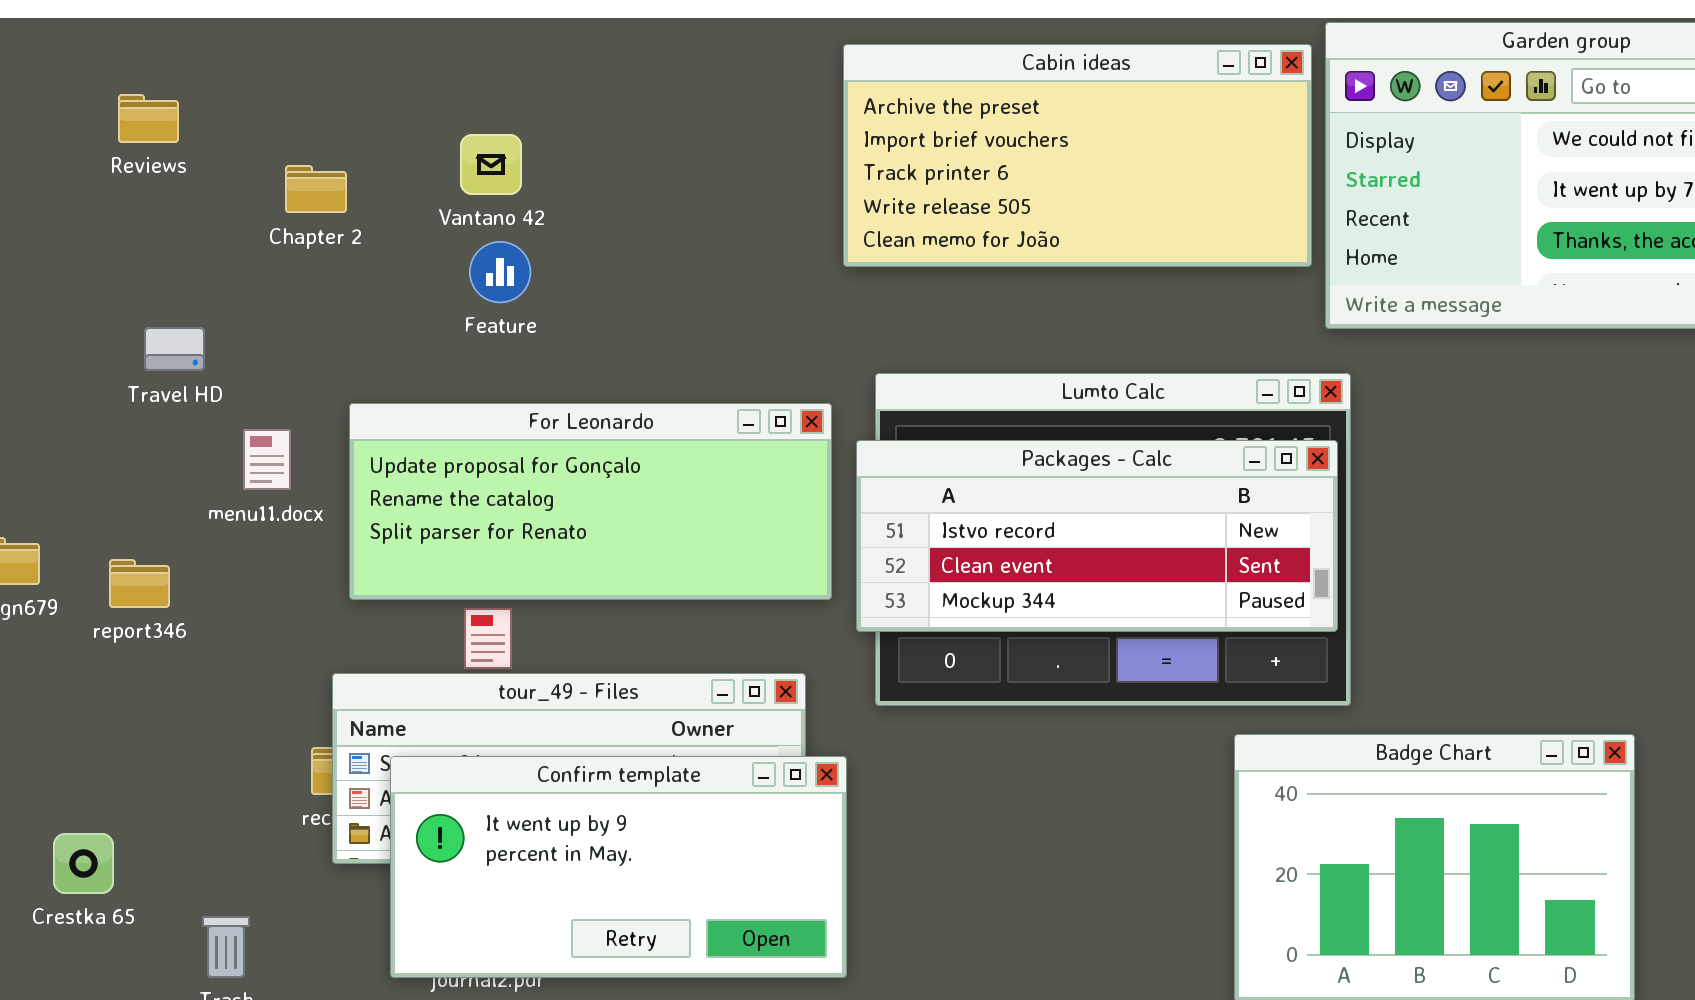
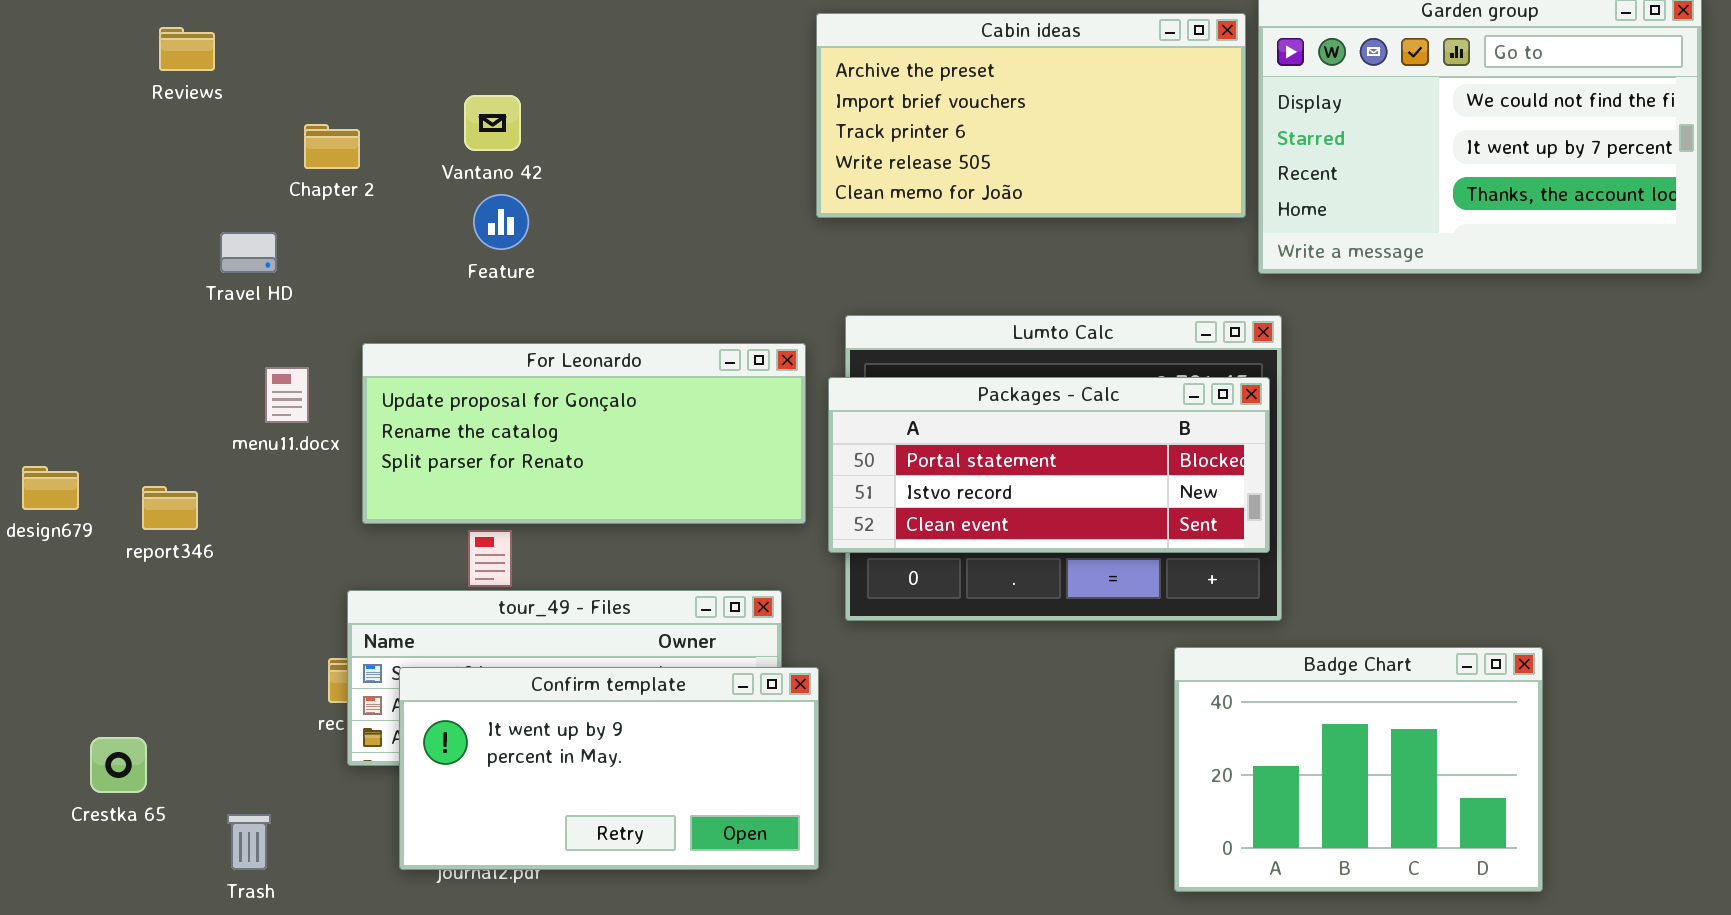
Reviews: [118,94,179,143] -> [159,27,215,71], moved
Travel HD: [144,327,205,371] -> [220,232,277,273], moved
Packages - Calc: [856,440,1338,632] -> [828,377,1270,553], scrolled up 1 row

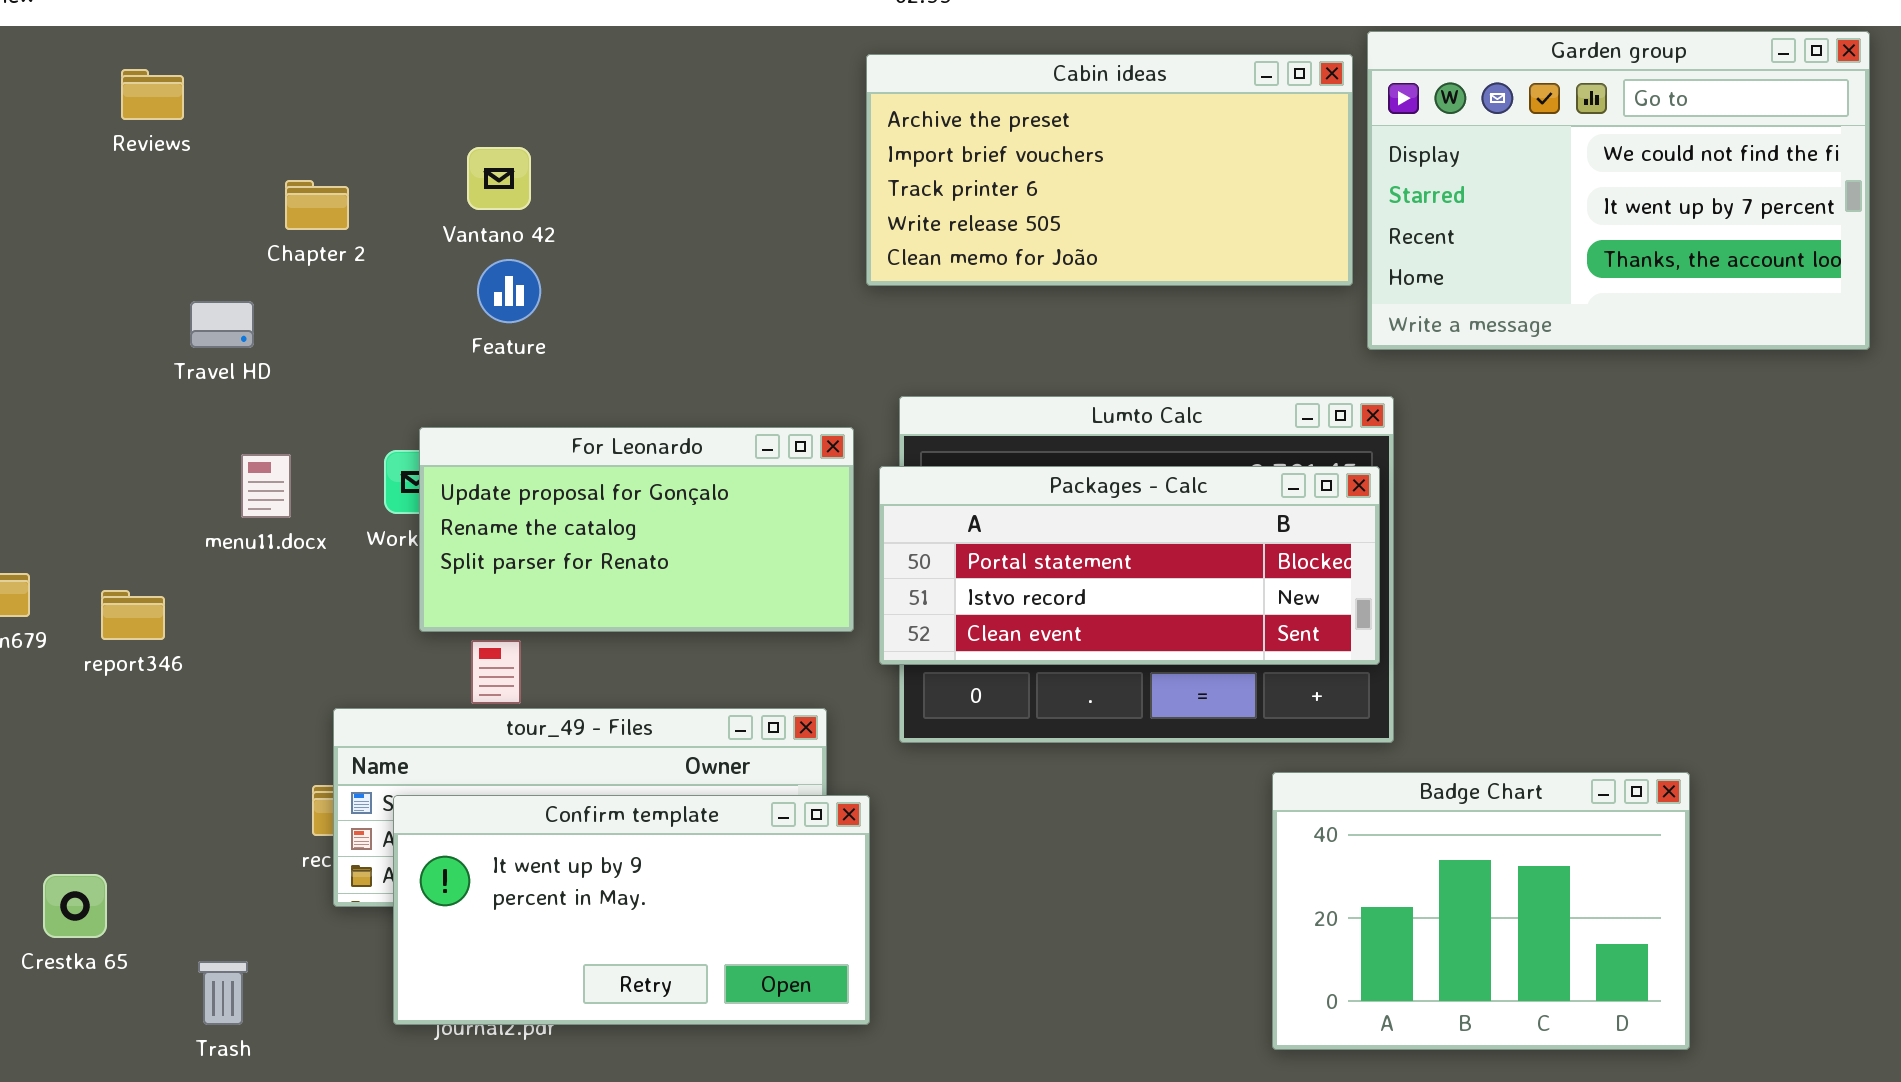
For Leonardo: [362,343,806,524] -> [419,427,854,632], resized

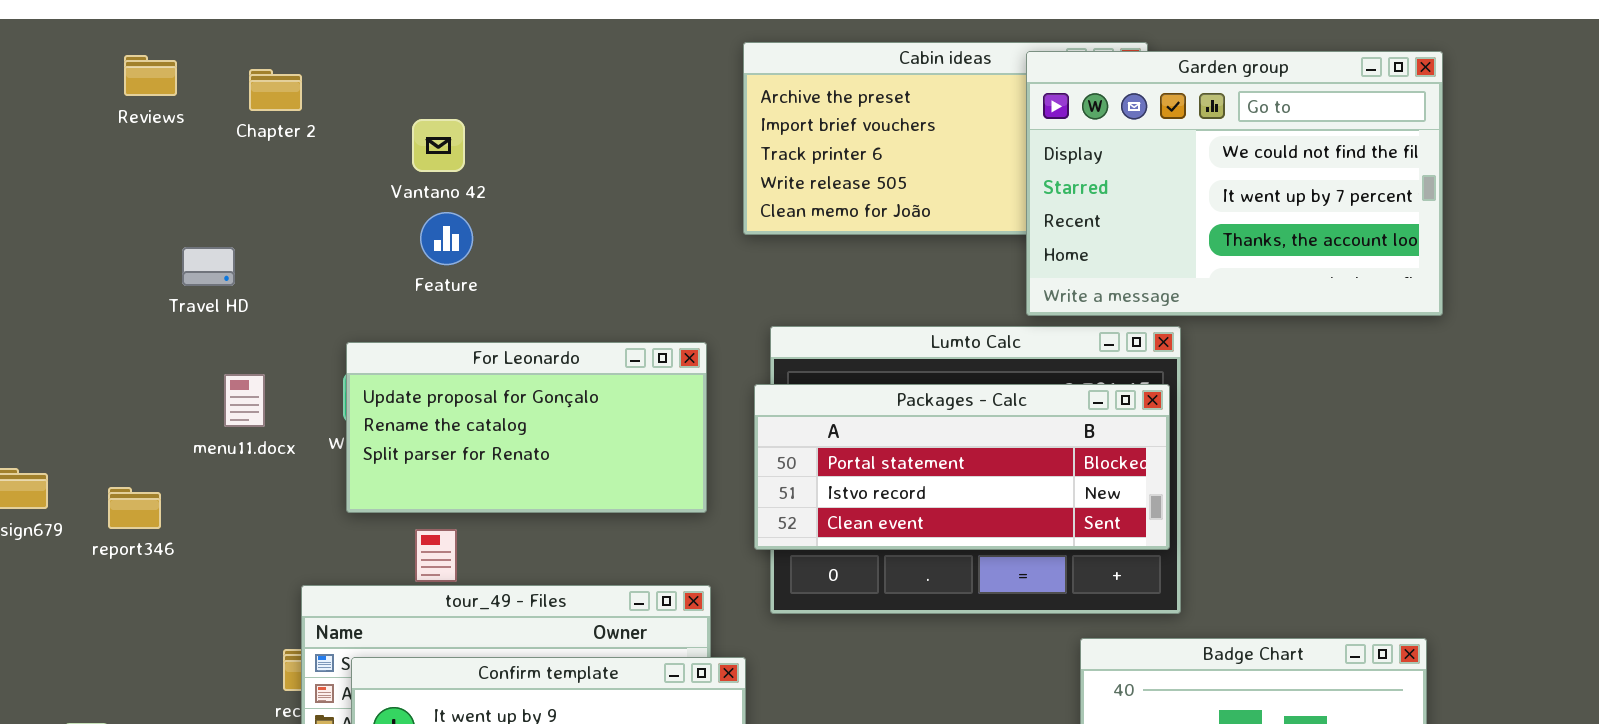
Garden group: [1367,31,1870,350] -> [1026,51,1443,316], moved
Chapter 2: [285,180,349,230] -> [249,69,302,111], moved
For Leonardo: [419,427,854,632] -> [346,342,707,513], moved

